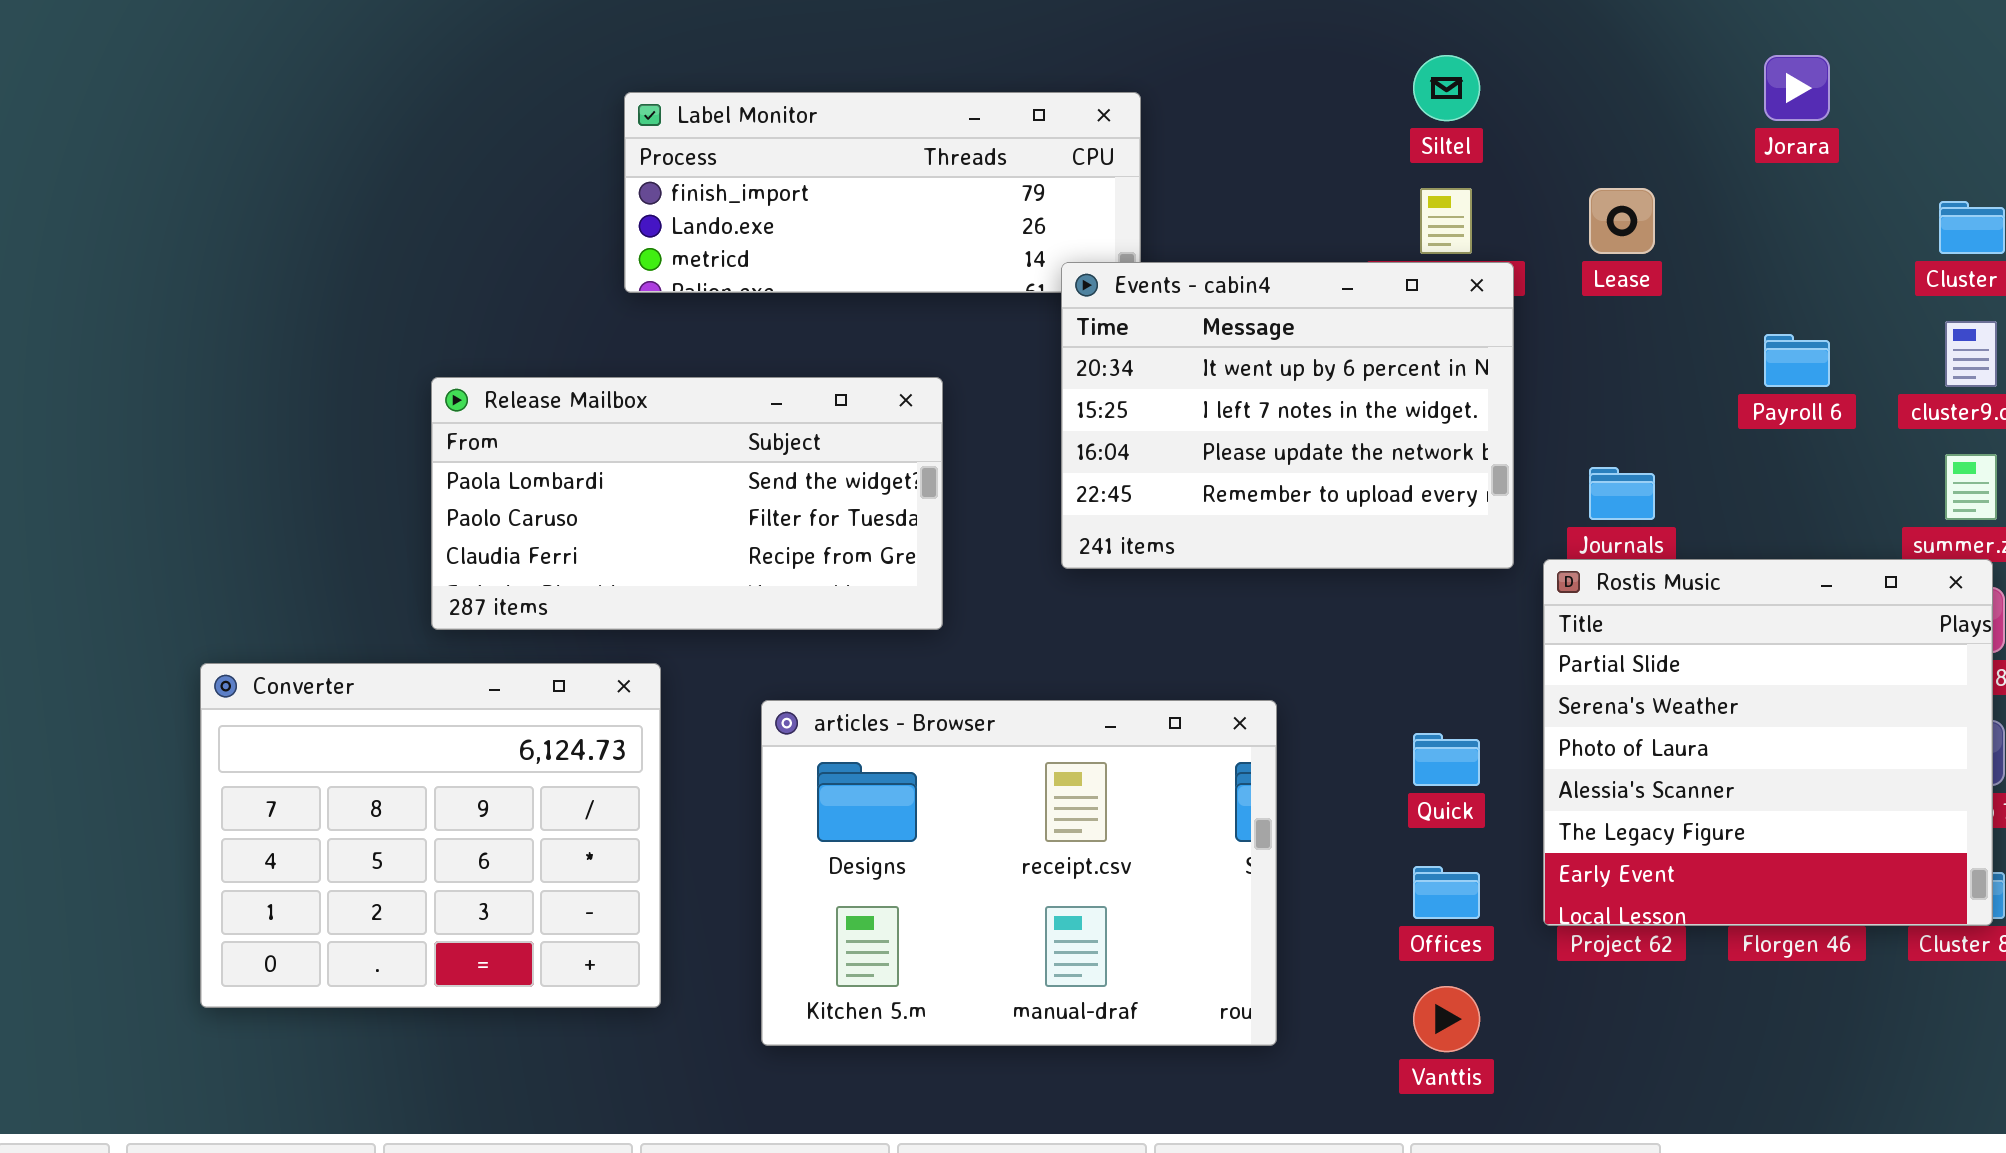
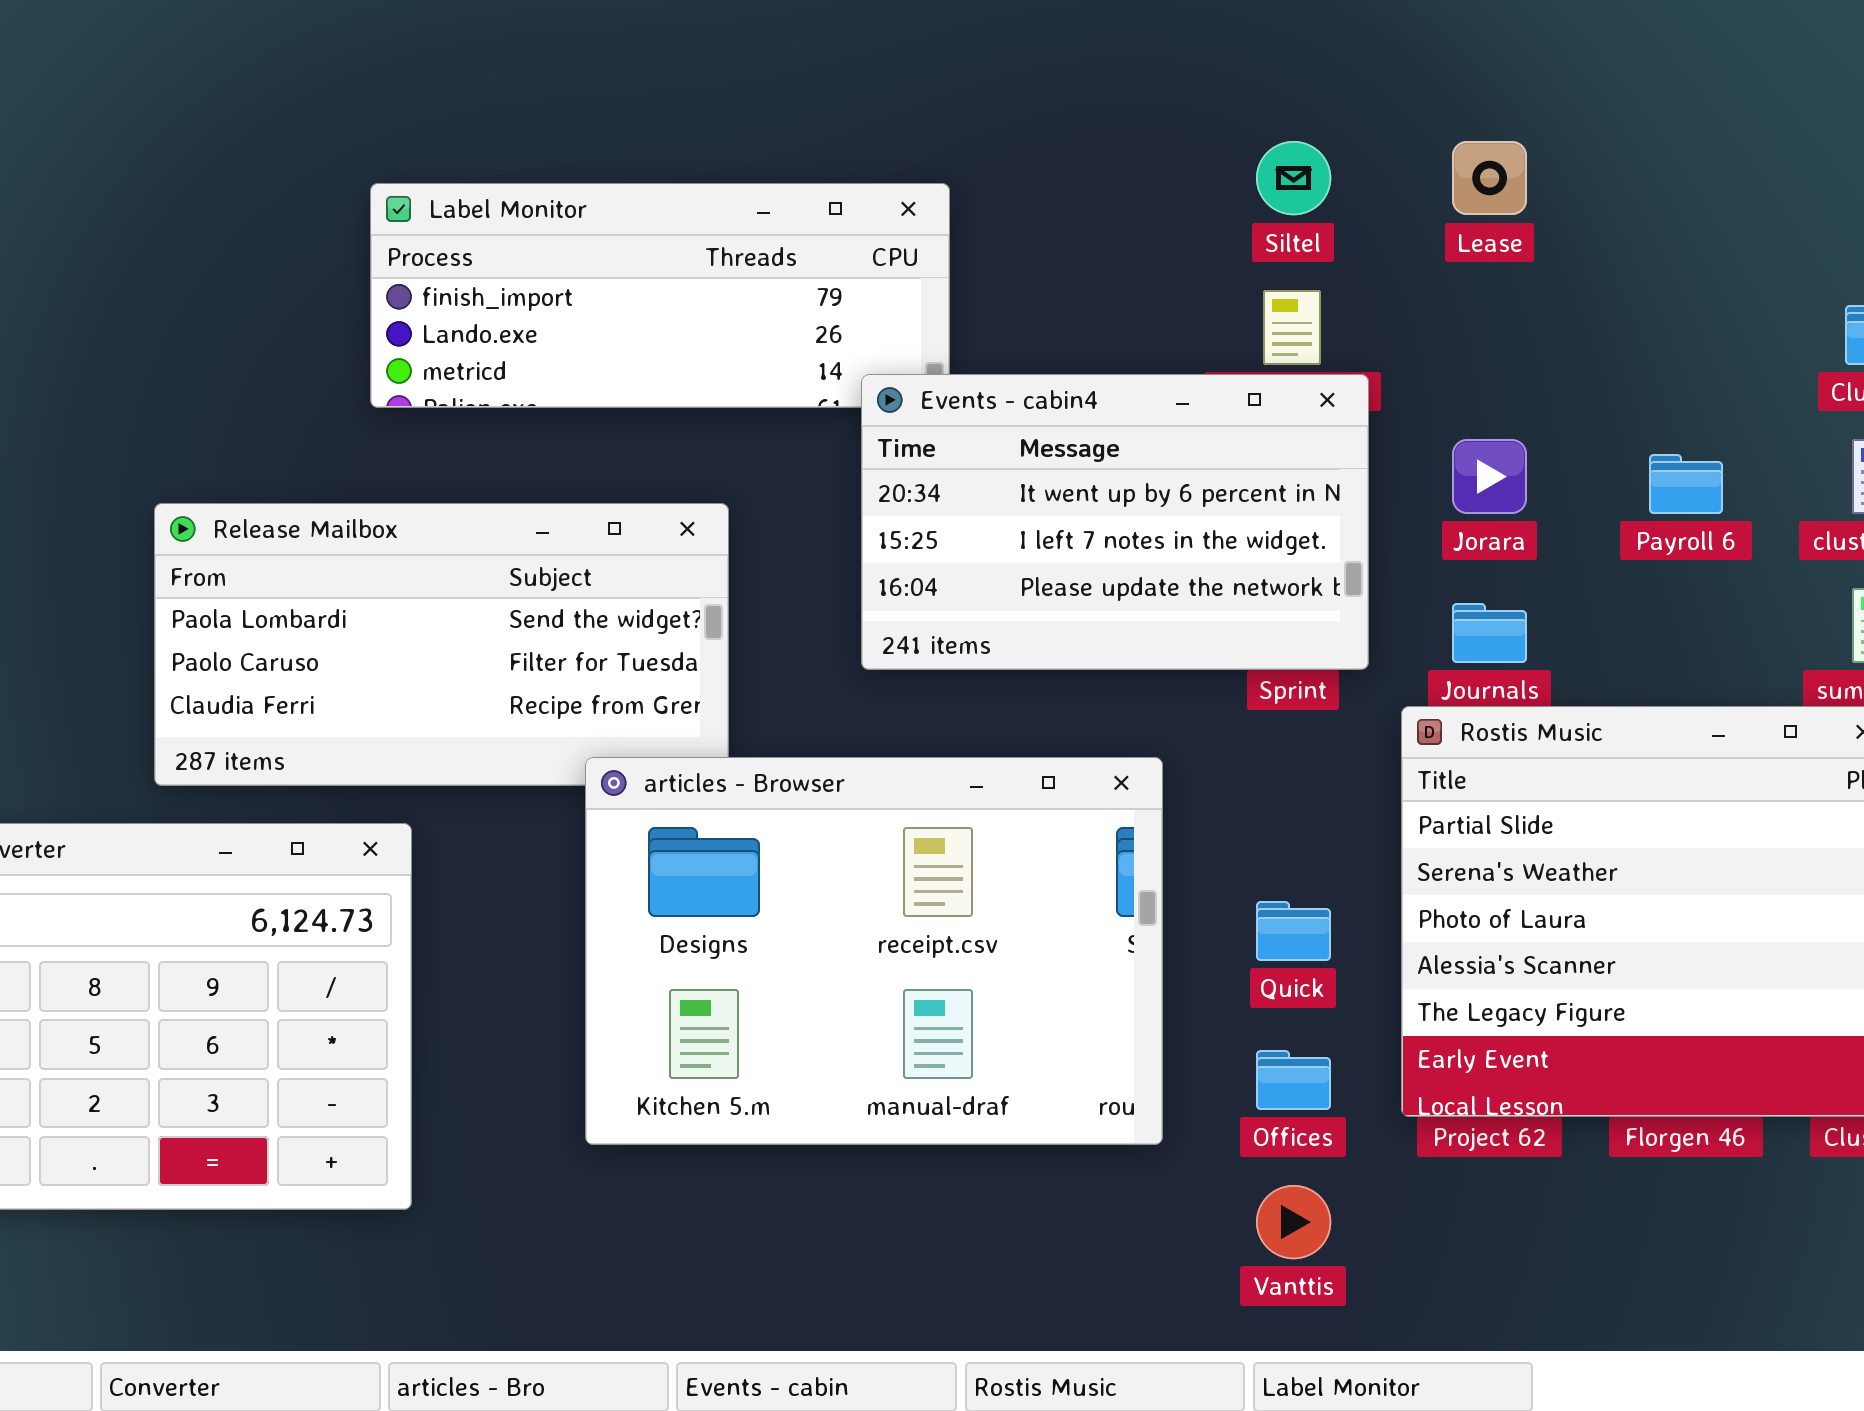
Jorara: [1764,55,1830,121] -> [1452,439,1527,514], moved
Lease: [1589,188,1655,254] -> [1452,141,1527,215], moved
Events - cabin4: [1061,262,1514,569] -> [861,374,1369,670], resized
articles - Browser: [761,700,1277,1046] -> [585,757,1163,1145], moved

